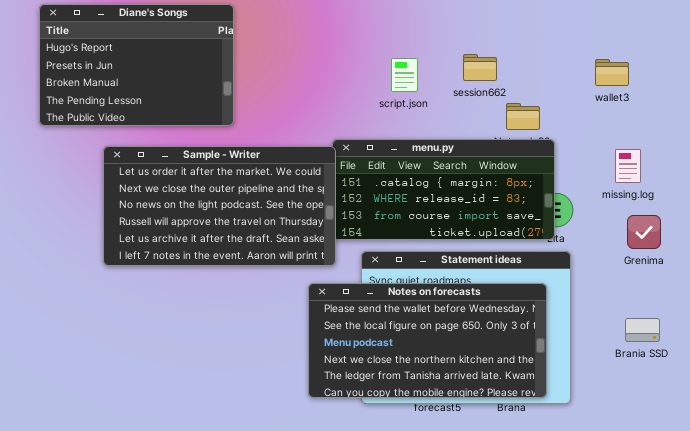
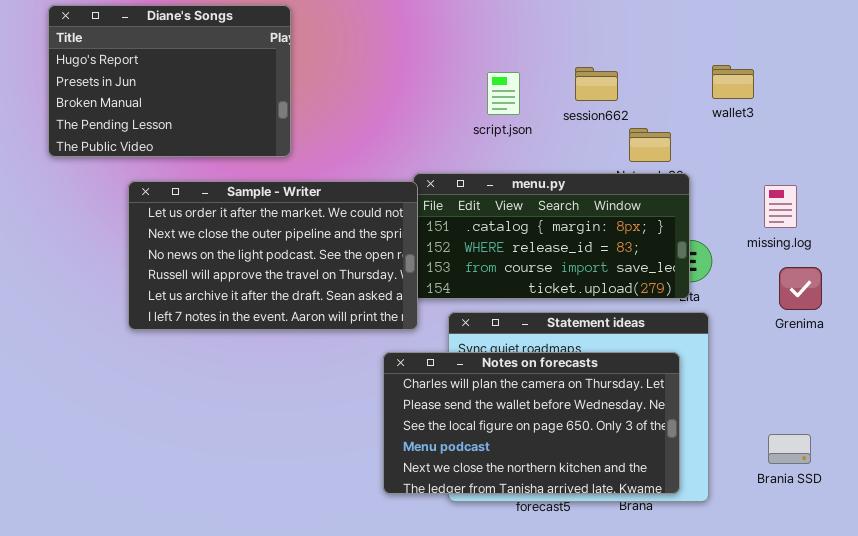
wallet3: [595,59,629,86] -> [712,65,754,99], moved
Notes on forecasts: [308,283,547,398] -> [383,352,680,494], scrolled up 1 row
Brania SSD: [625,318,660,342] -> [768,434,811,464], moved

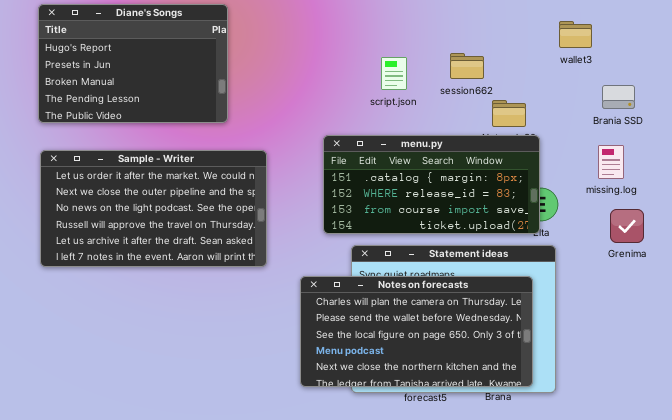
wallet3: [712,65,754,99] -> [559,21,592,48], moved
Sample - Writer: [128,181,418,330] -> [40,150,267,267], moved
Brania SSD: [768,434,811,464] -> [602,85,635,109], moved

